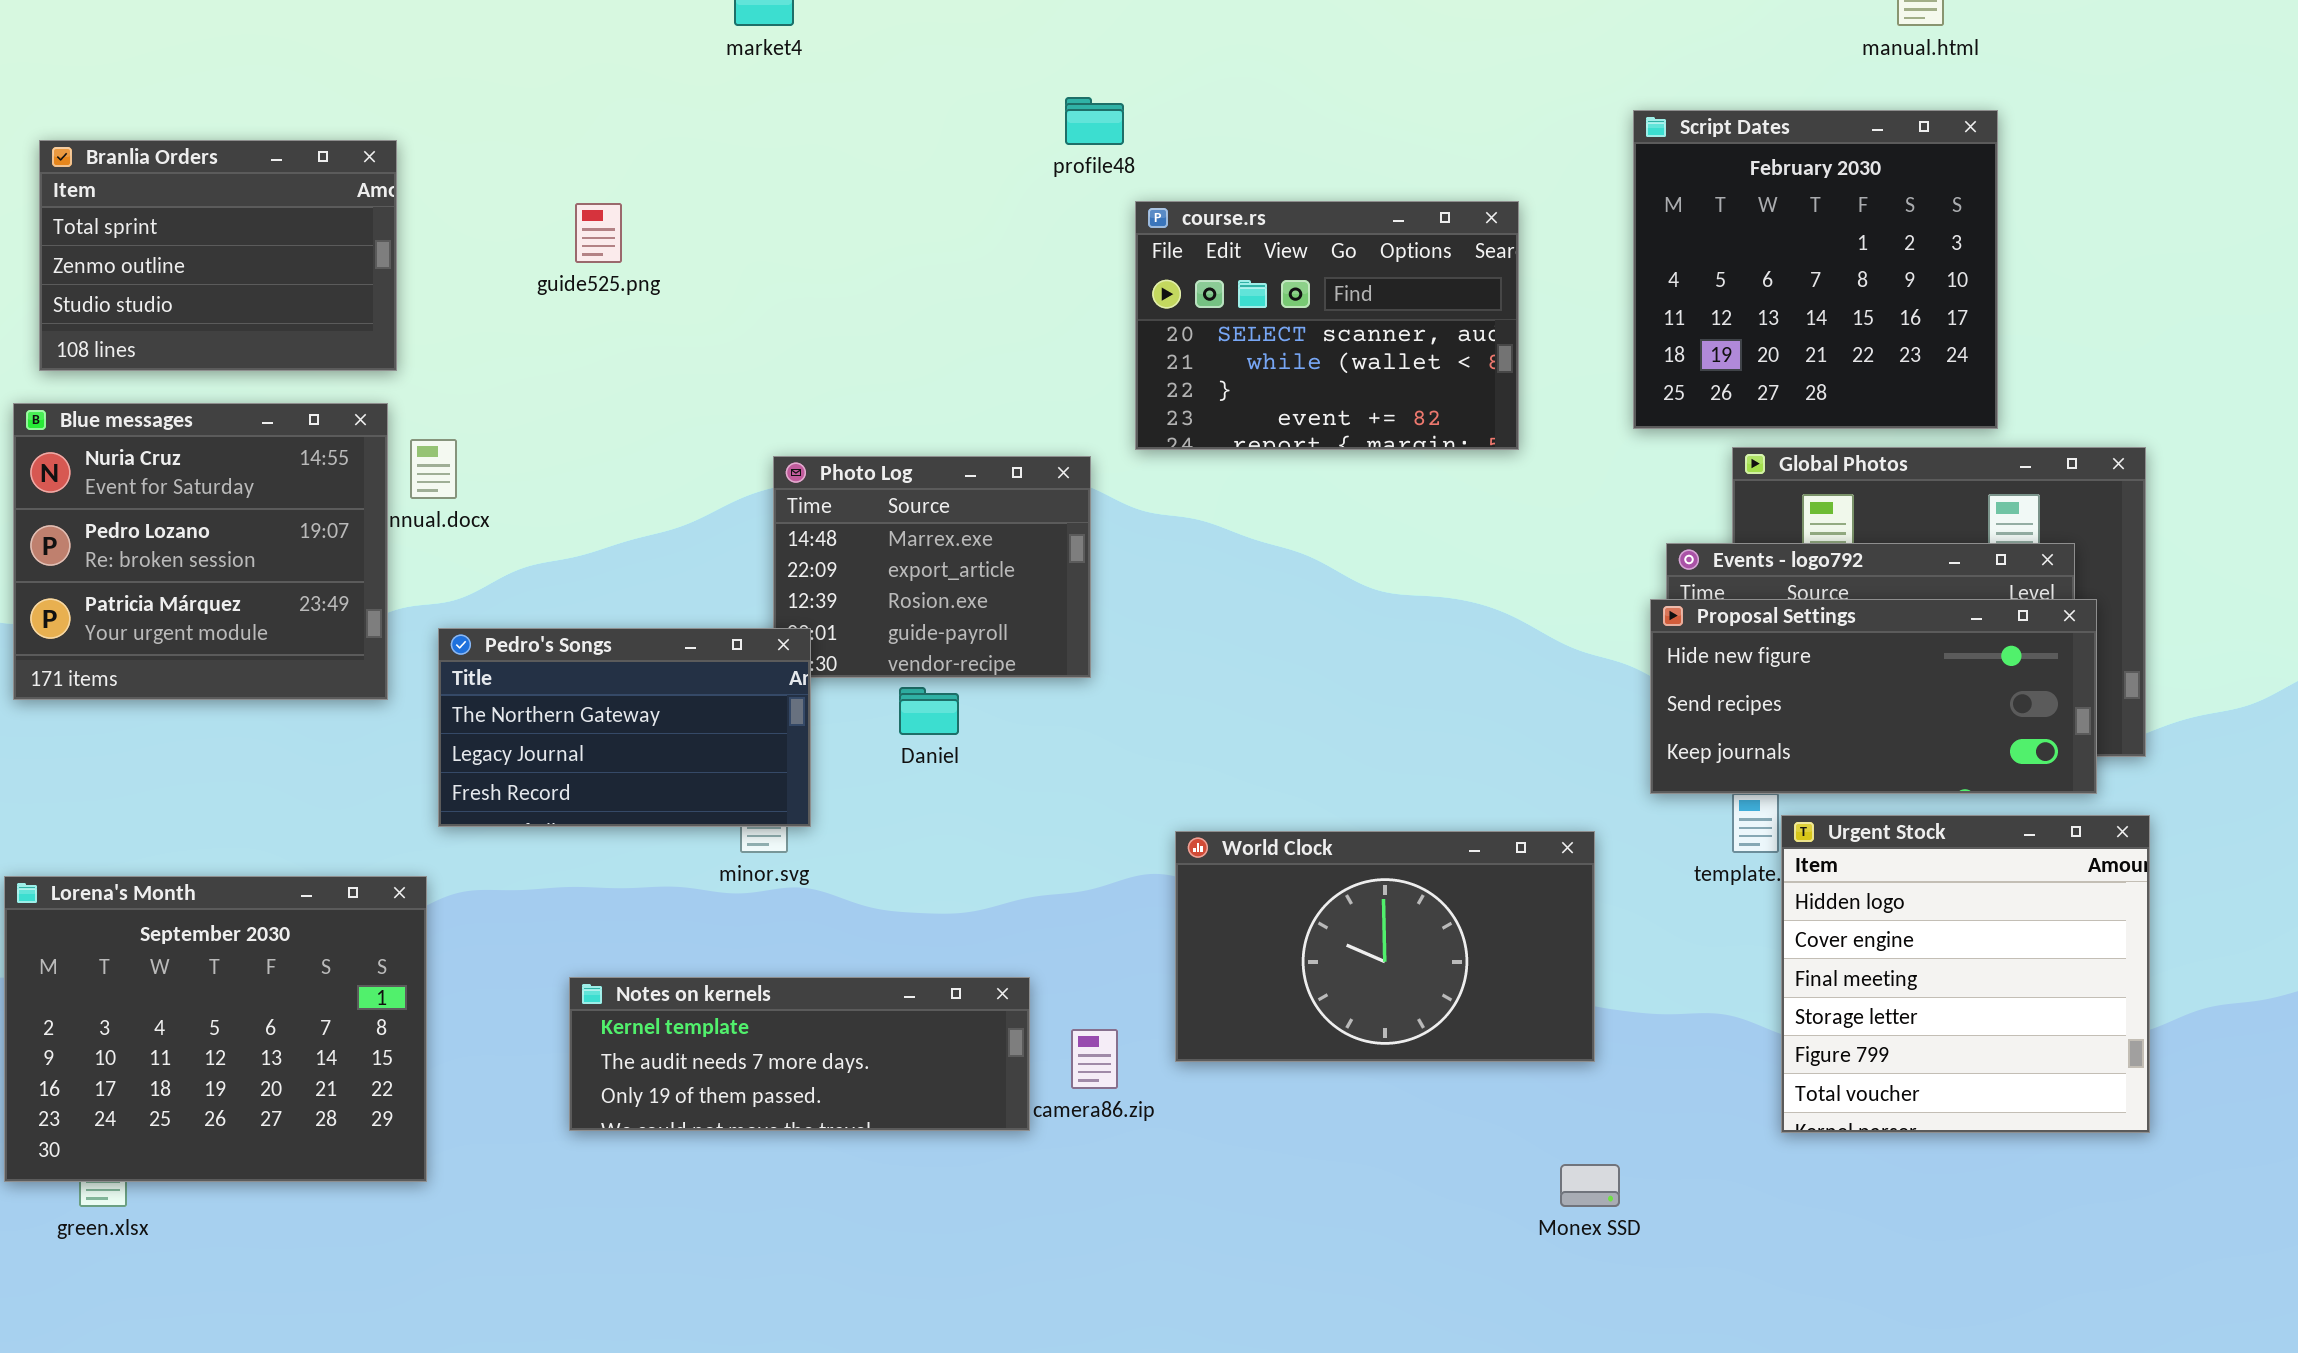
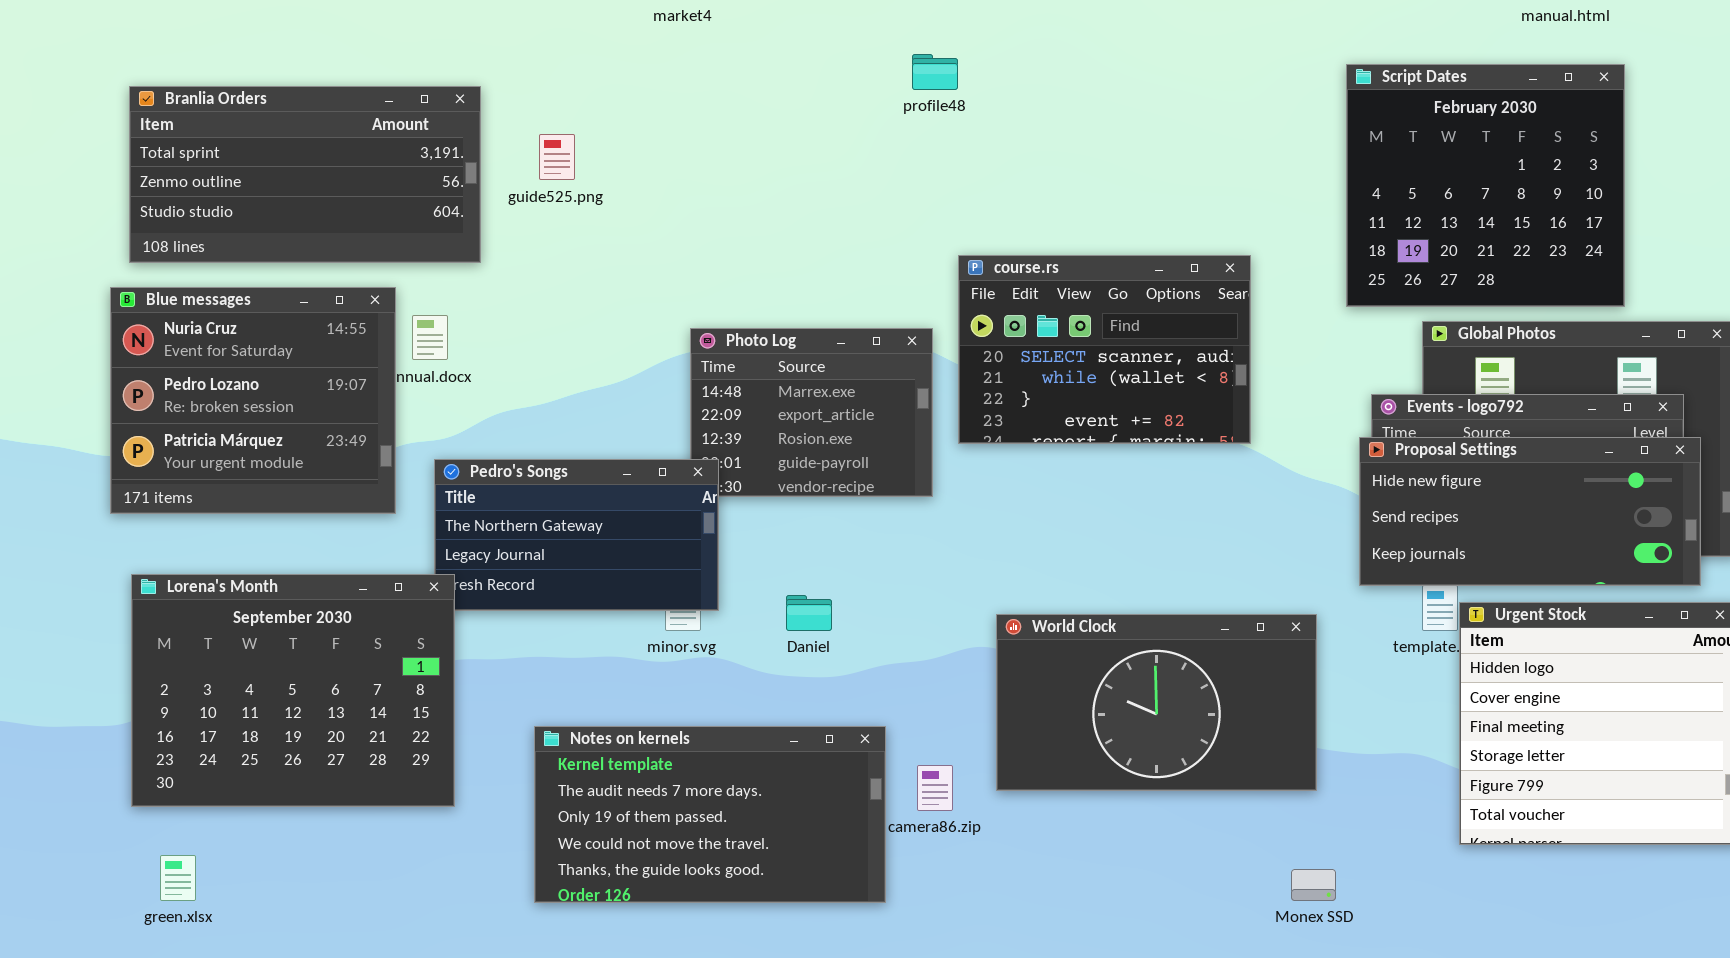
Branlia Orders: [39,140,397,371] -> [129,86,481,263], resized
course.rs: [1135,201,1519,450] -> [958,255,1251,444], moved
Daniel: [899,687,959,735] -> [786,595,832,631], moved
Lorena's Month: [4,876,427,1182] -> [131,574,455,807], moved
Notes on kernels: [569,977,1030,1131] -> [534,726,886,903], resized

